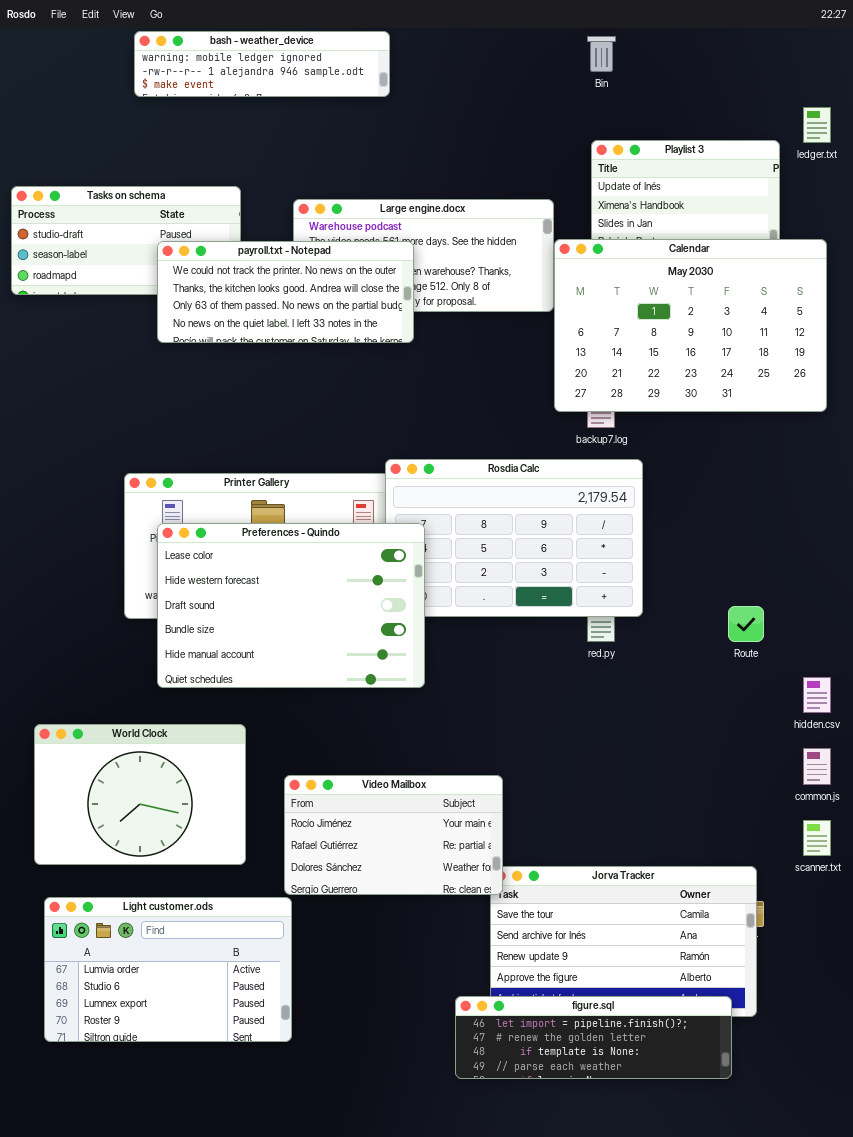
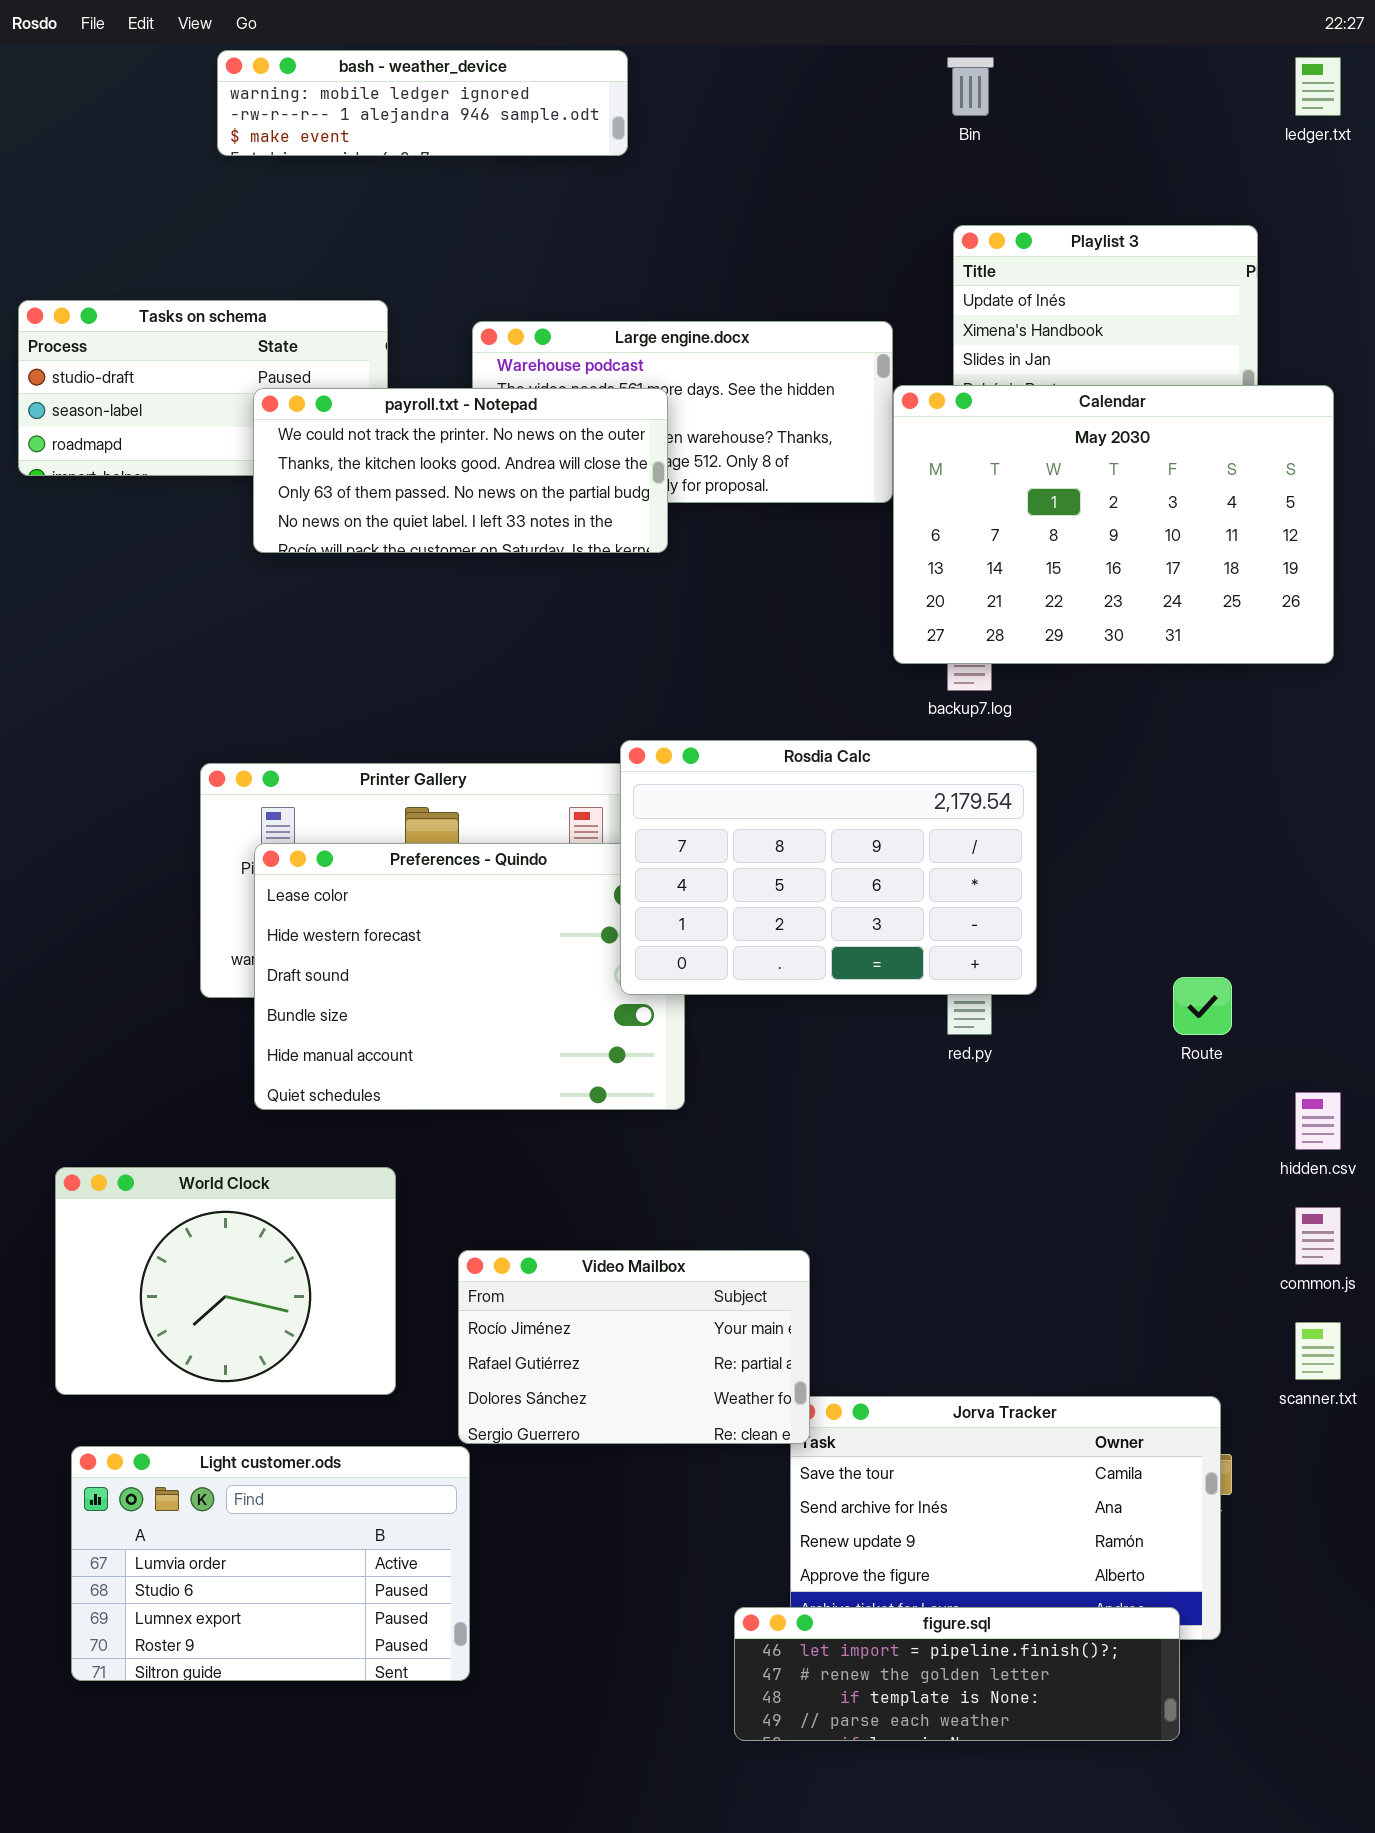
ledger.txt: [803,107,831,143] -> [1295,57,1341,116], moved
Rosdia Calc: [385,459,643,617] -> [620,740,1037,995], raised

